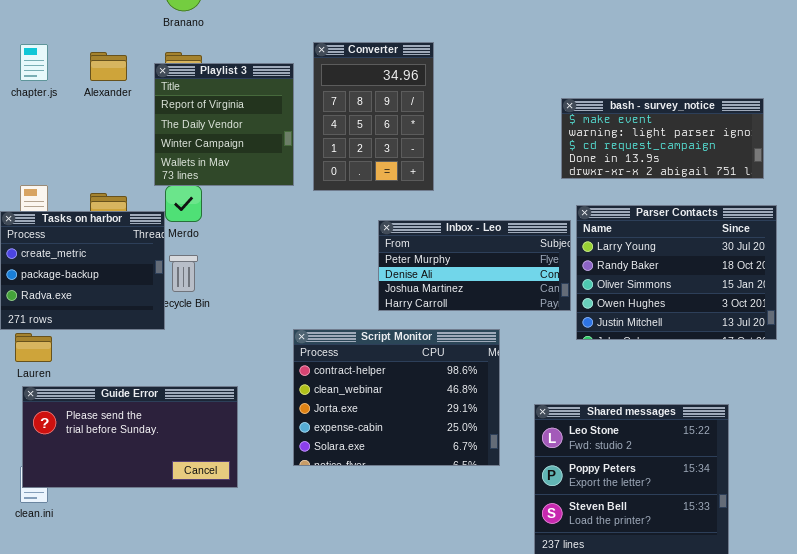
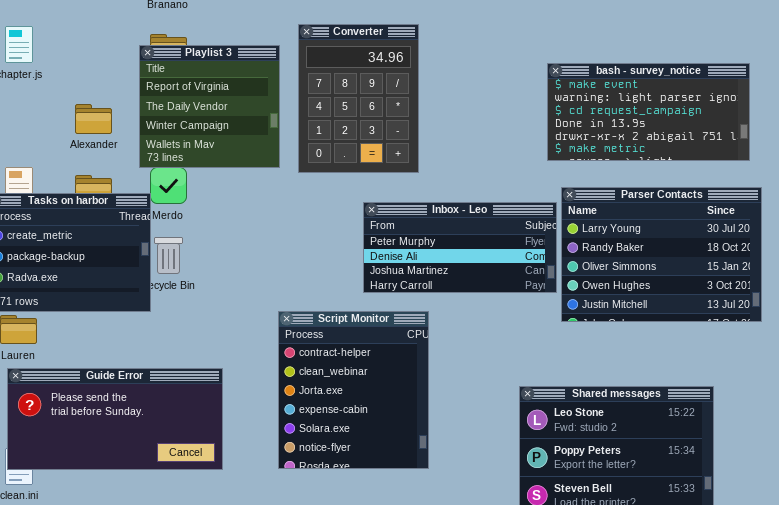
Alexander: [90,52,127,81] -> [75,104,112,134], moved
bash - survey_notice: [561,98,764,179] -> [547,63,750,161], resized
Script Monitor: [293,329,500,466] -> [278,311,429,469], resized

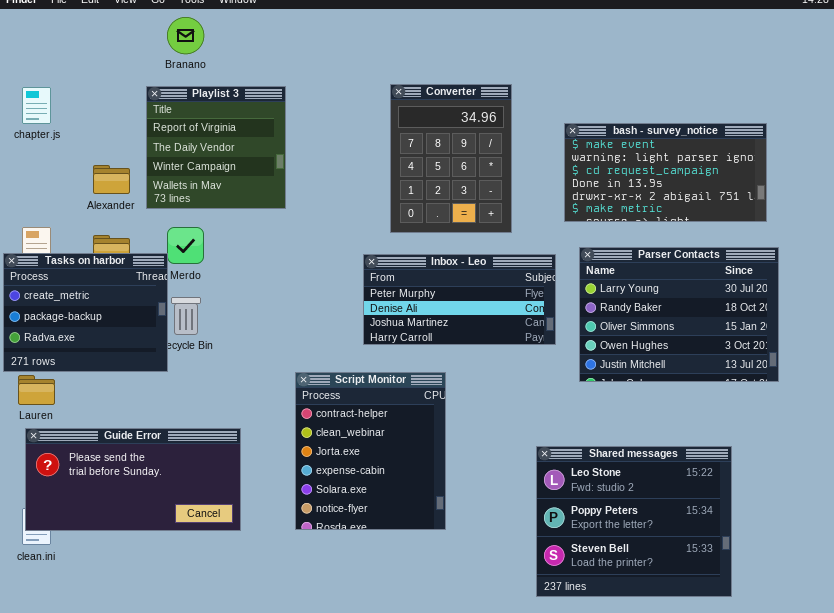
Converter: [298,24,419,173] -> [390,84,512,233], moved
Playlist 3: [139,45,280,168] -> [146,86,286,209], moved
Inbox - Leo: [363,202,557,293] -> [363,254,556,345], moved

